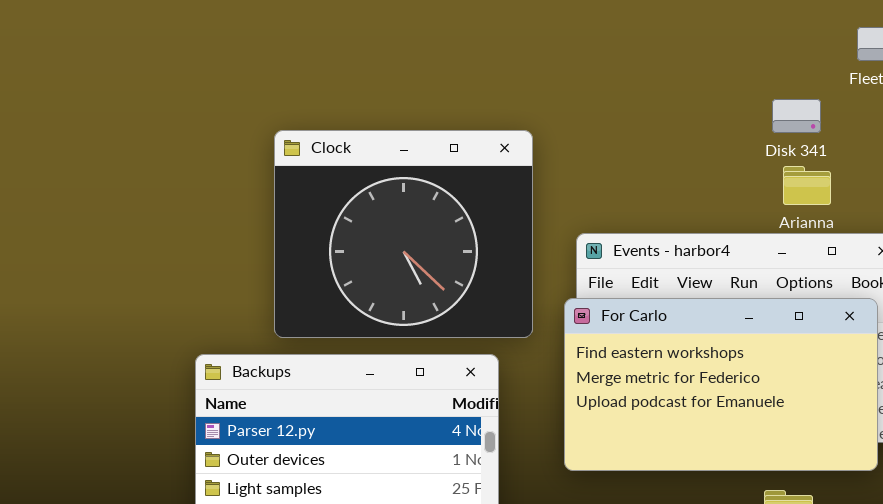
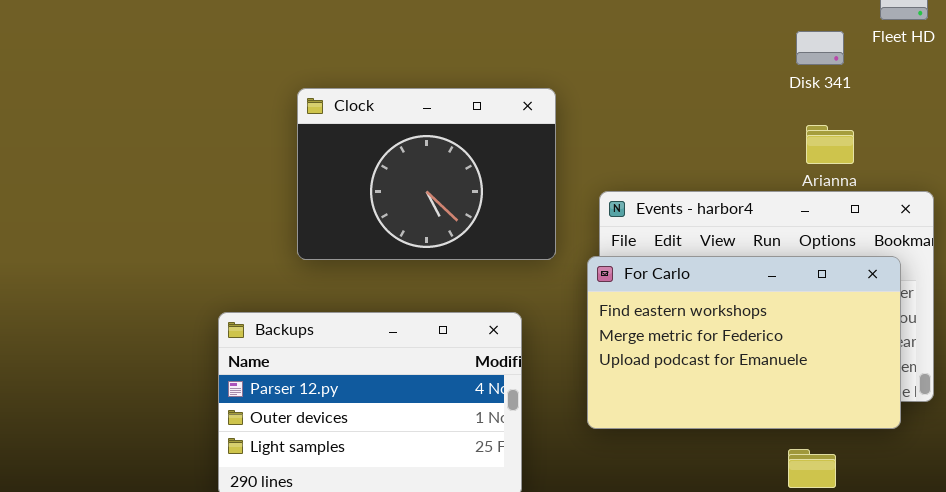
Disk 341: [772,99,821,133] -> [796,31,844,65], moved
Clock: [274,130,533,338] -> [297,88,556,260], resized

